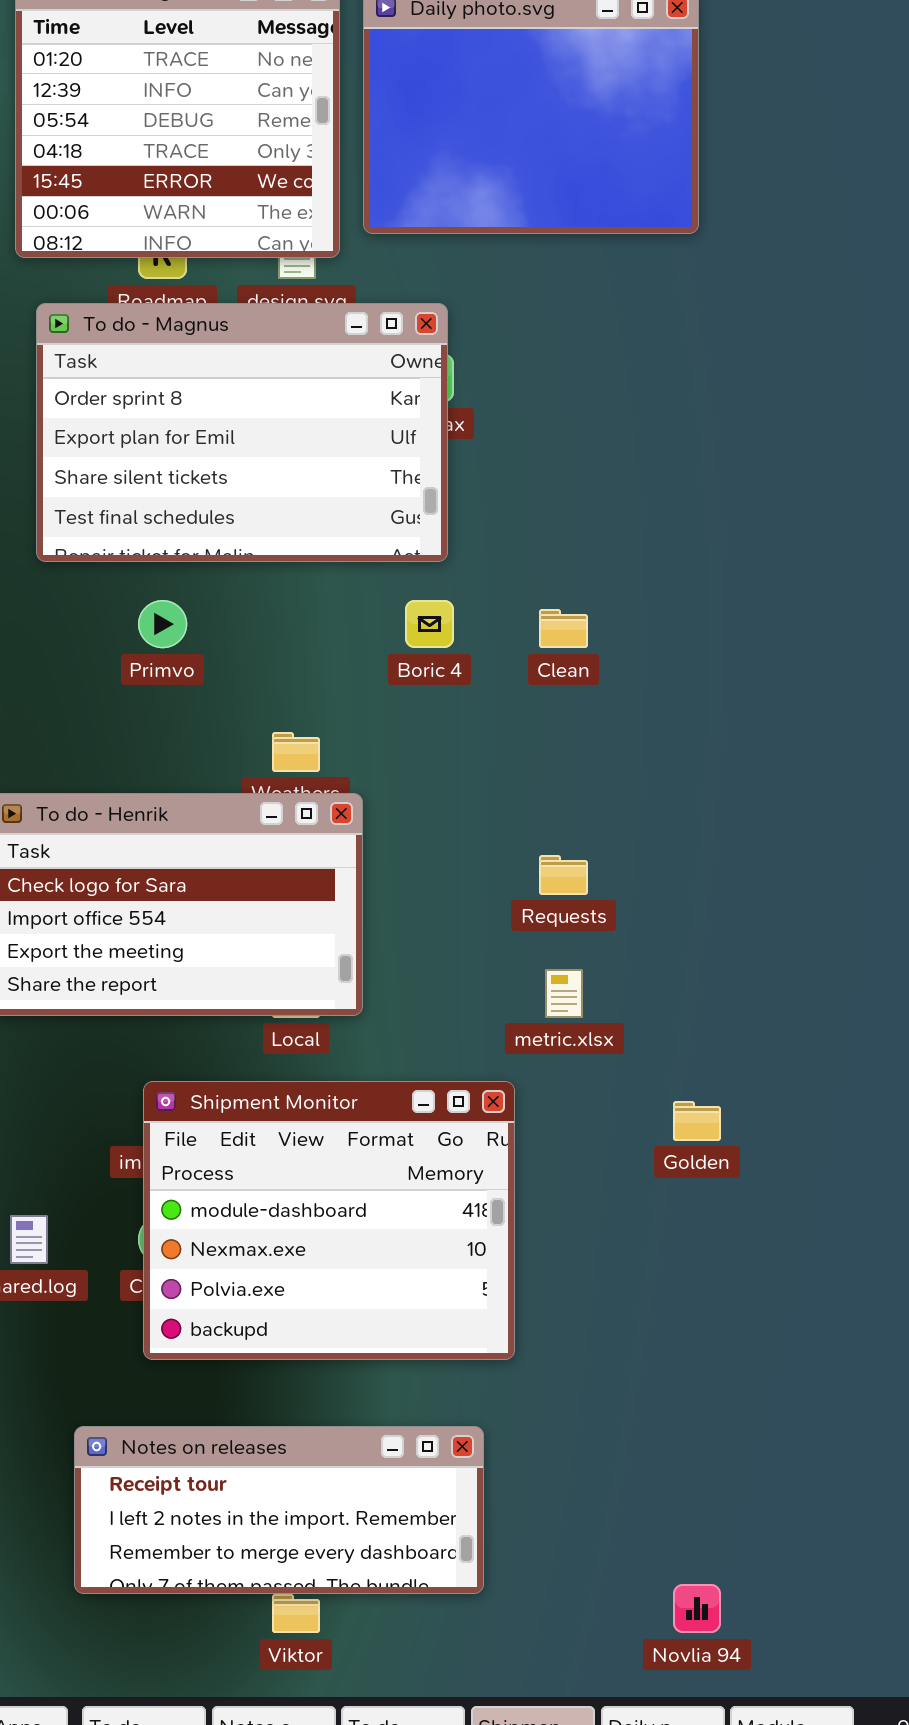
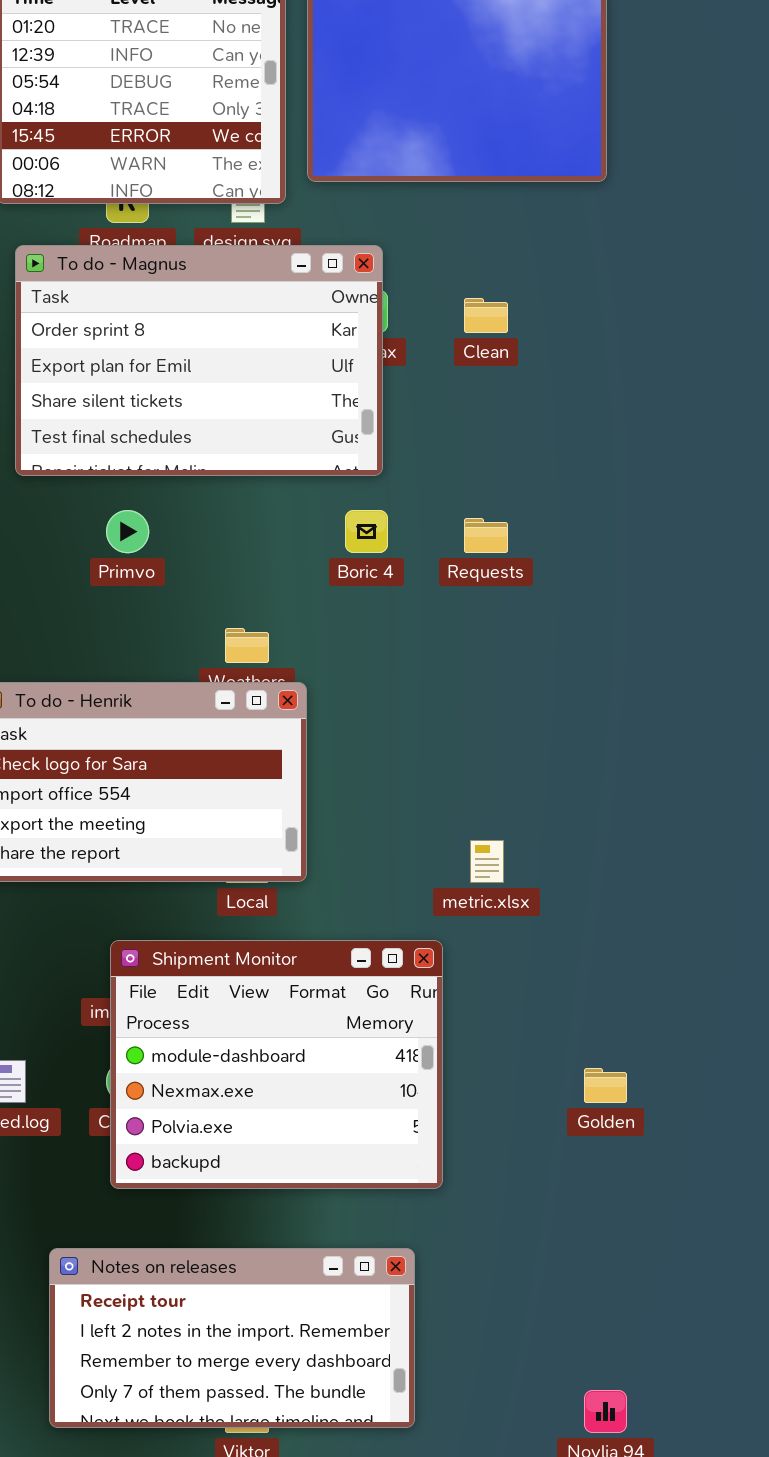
Clean: [539,609,588,648] -> [464,298,508,333], moved
Requests: [539,855,588,895] -> [464,518,508,553], moved
Golden: [673,1101,721,1141] -> [584,1068,627,1103], moved
Notes on releases: [74,1426,484,1594] -> [49,1248,415,1428], resized

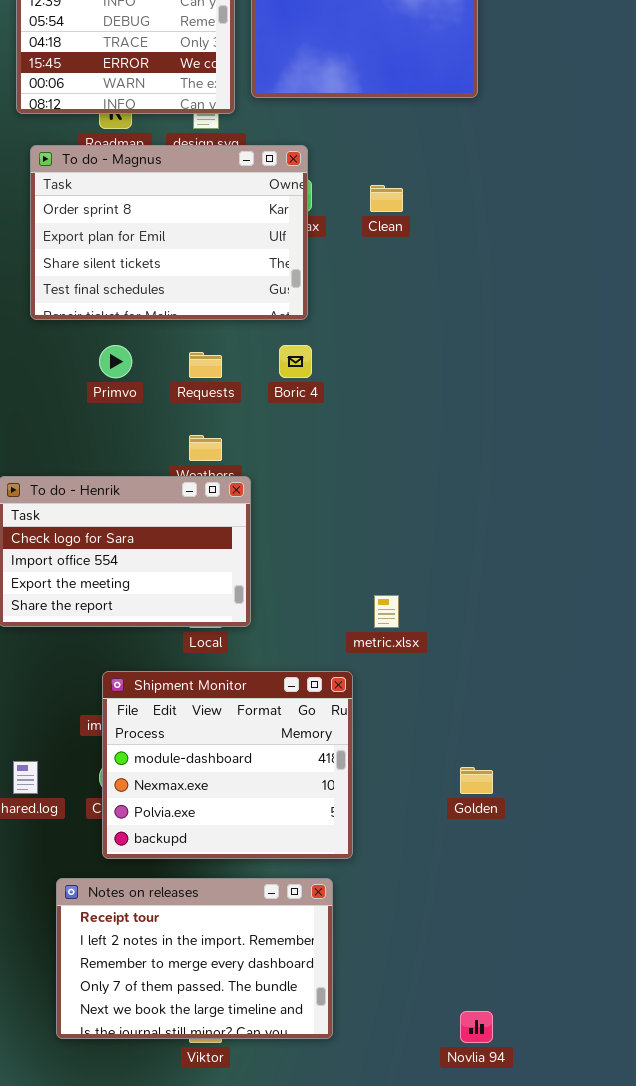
Requests: [464,518,508,553] -> [189,352,222,378], moved
Notes on releases: [49,1248,415,1428] -> [56,878,333,1039], resized

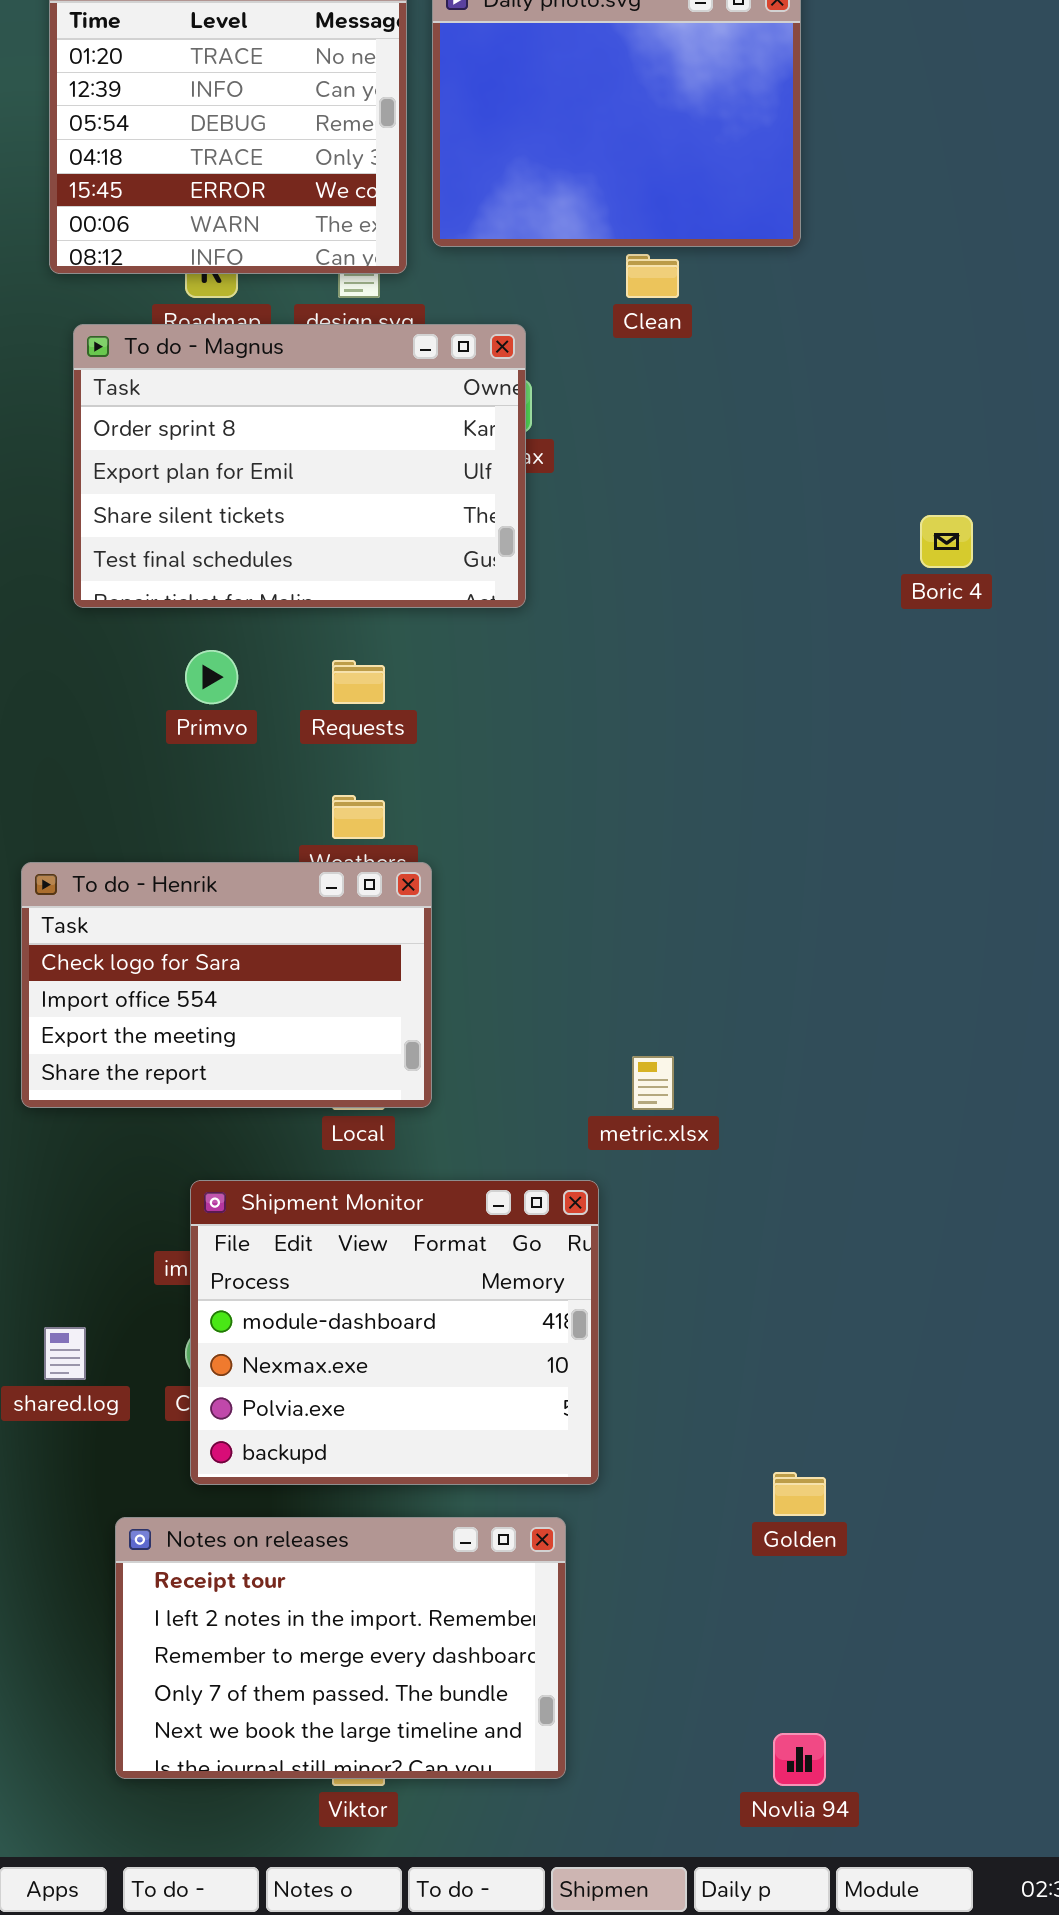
Clean: [370,185,403,212] -> [626,254,679,298], moved
Boric 4: [279,345,312,378] -> [920,515,973,568], moved
Golden: [460,767,493,794] -> [773,1472,826,1516], moved

